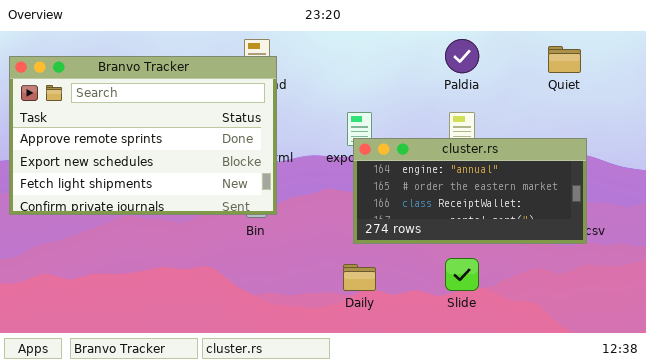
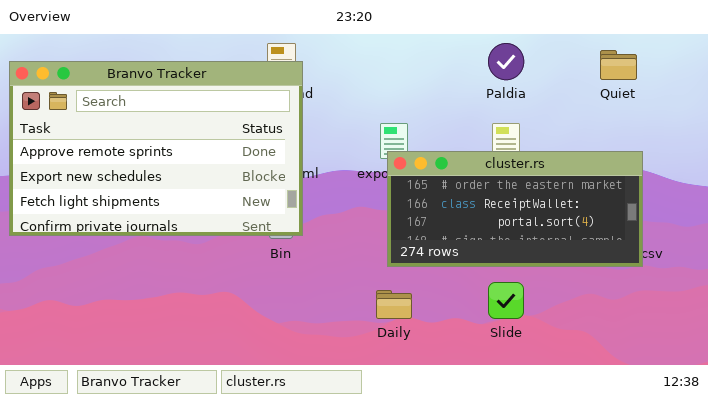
cluster.rs: [353,138,587,244] -> [387,151,643,267], scrolled down 1 row

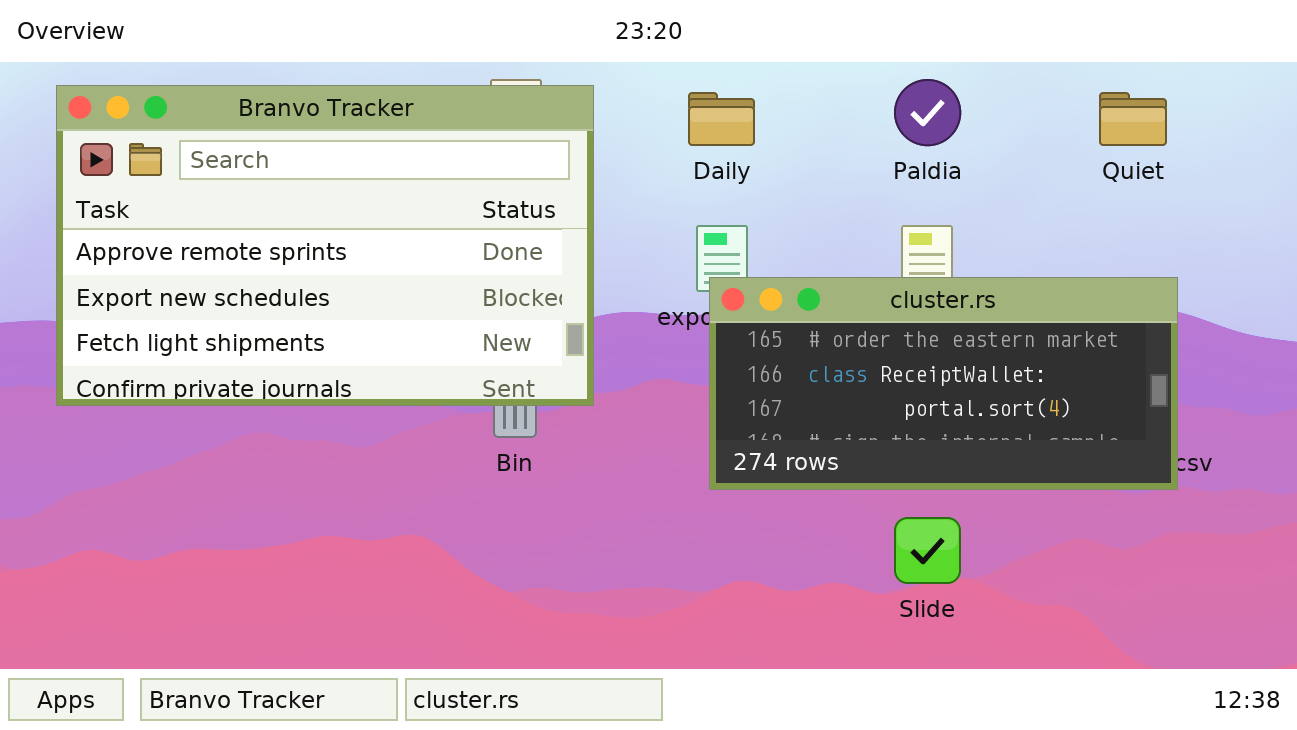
Branvo Tracker: [9,61,303,236] -> [56,85,594,406], moved
Daily: [376,290,412,319] -> [688,92,755,146], moved

